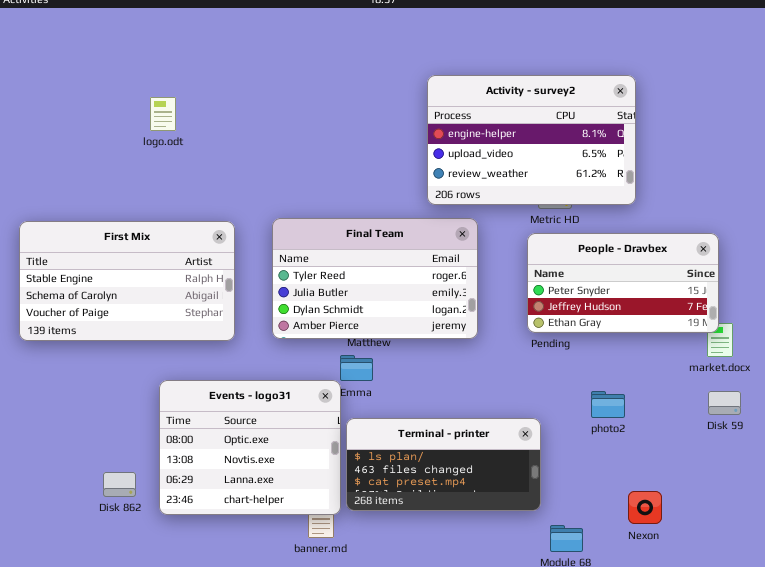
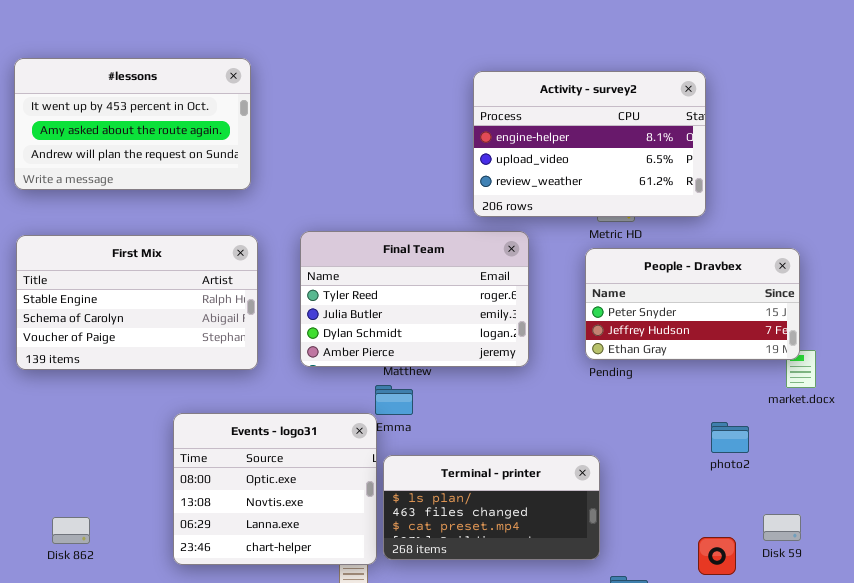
#lessons: none -> [14,58,251,190], opened
photo2: [591,391,625,418] -> [711,422,749,453], moved
Disk 59: [708,391,741,415] -> [763,514,801,541], moved
Disk 862: [103,472,136,497] -> [52,517,90,544], moved

